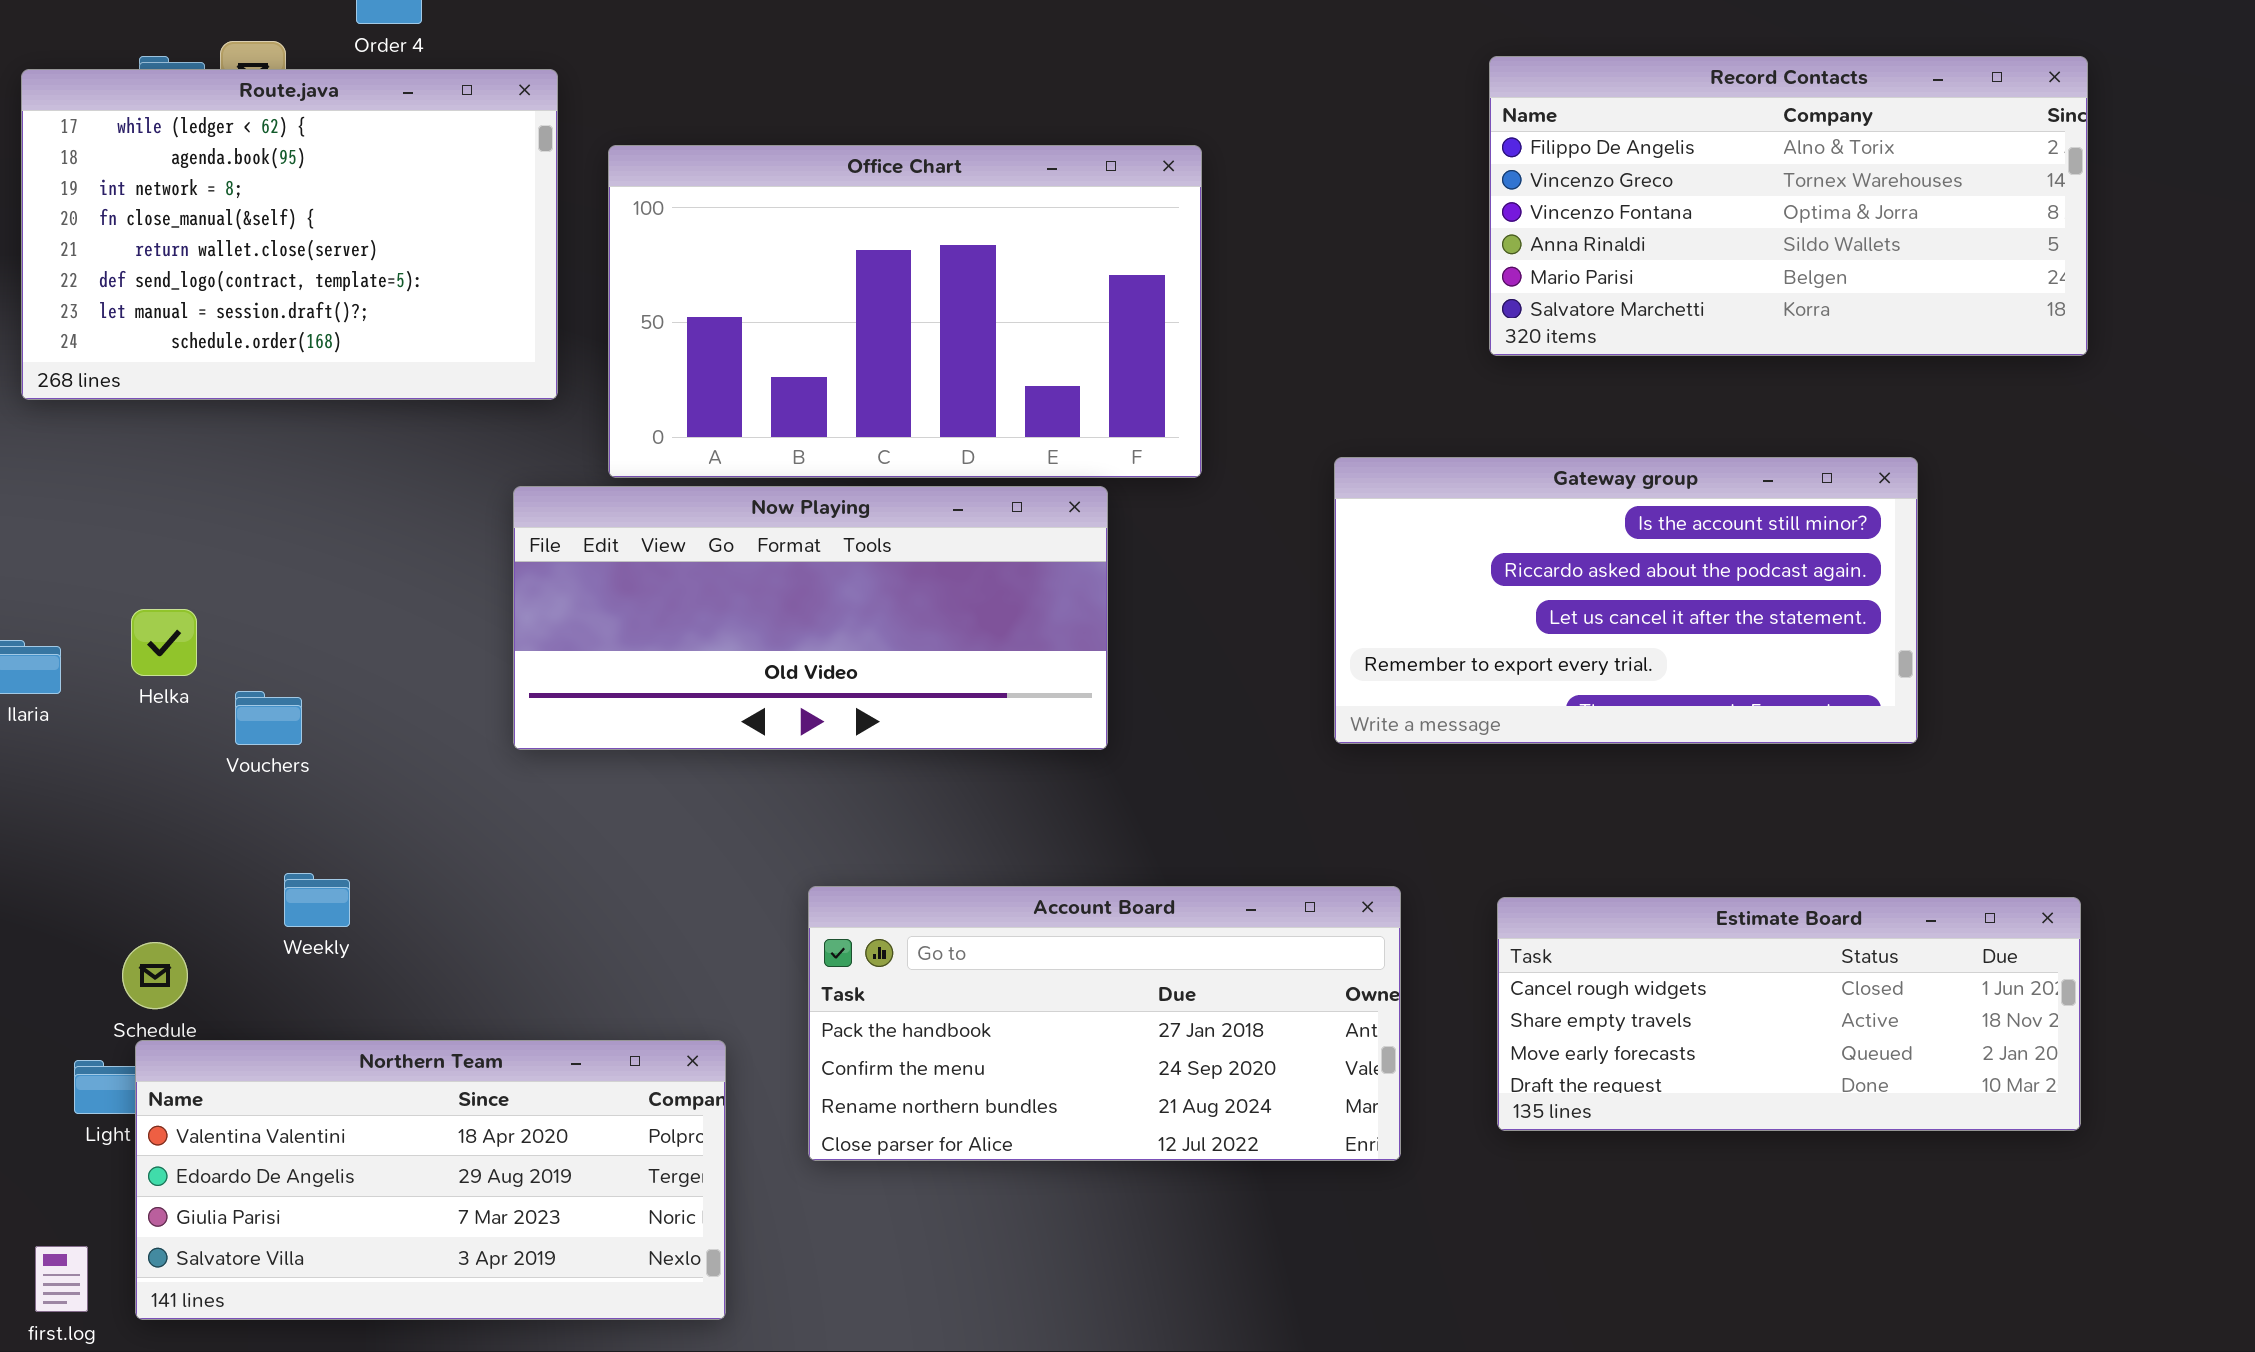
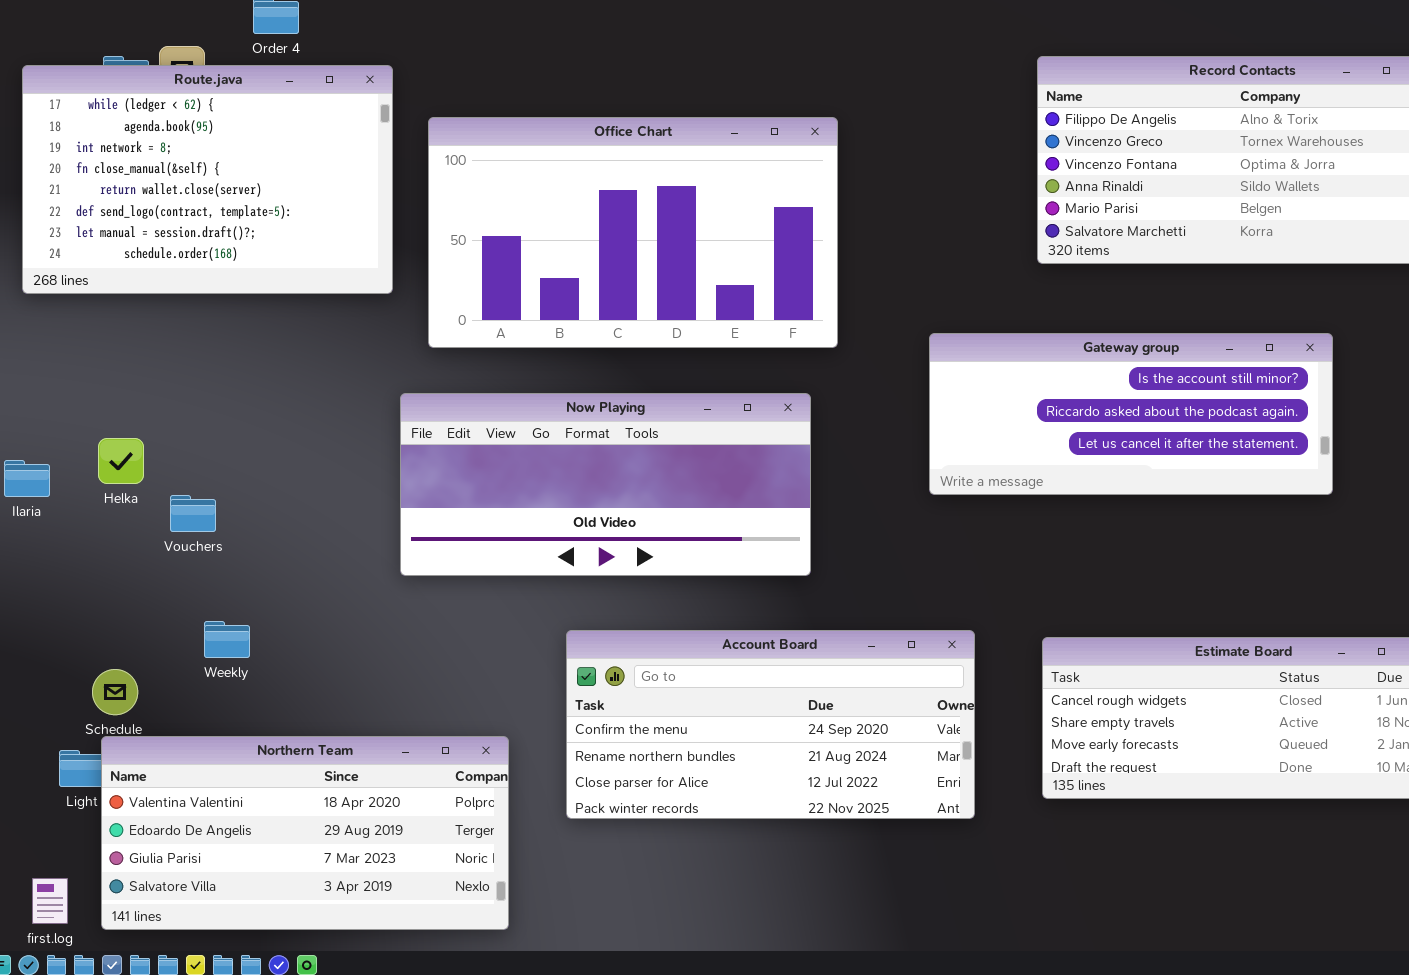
Gateway group: [1334,457,1918,744] -> [929,333,1333,495], resized
Now Playing: [513,486,1108,750] -> [400,393,811,576], moved
Account Board: [808,886,1401,1161] -> [566,630,975,819], scrolled down 1 row

